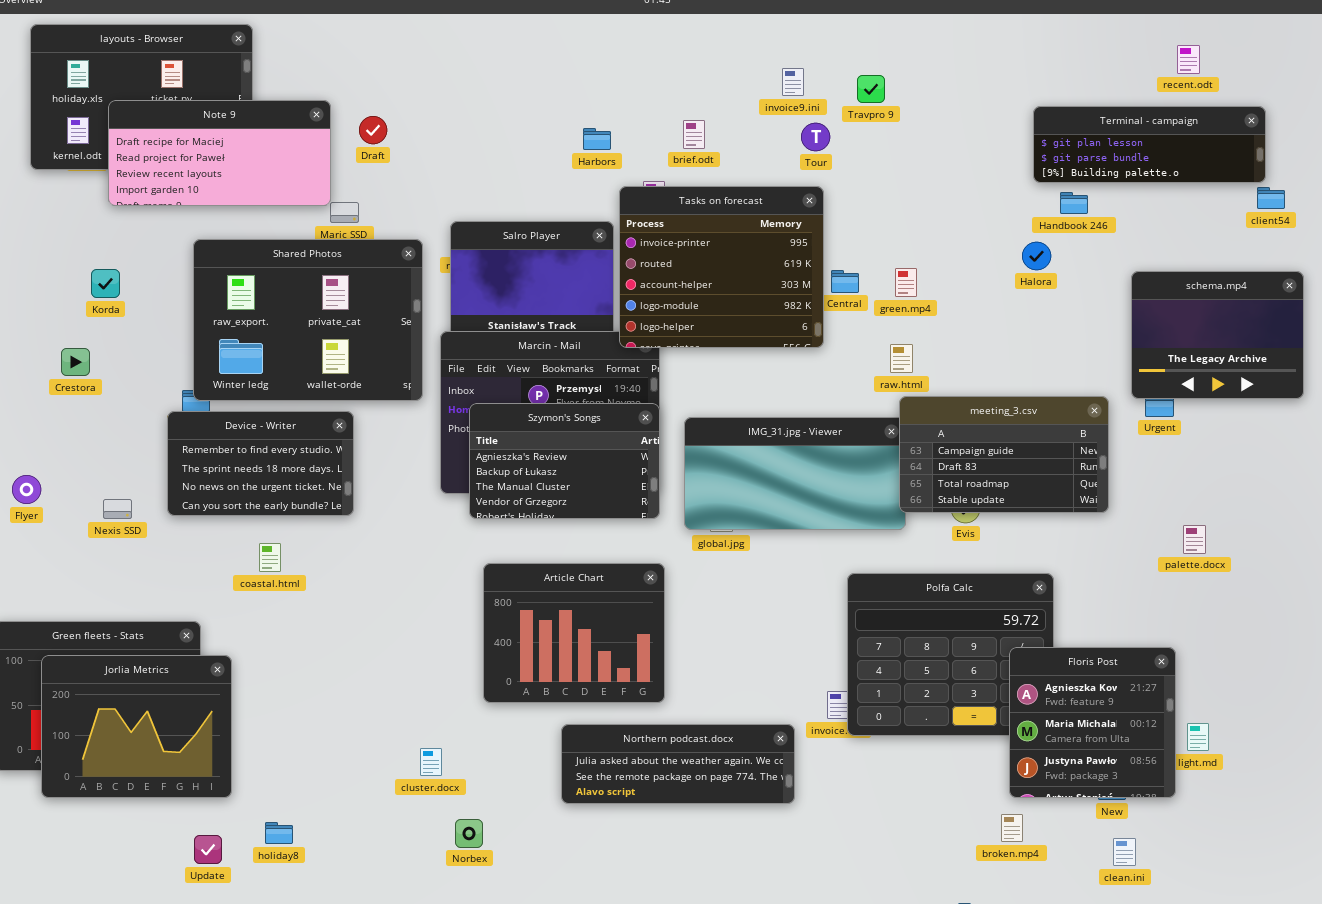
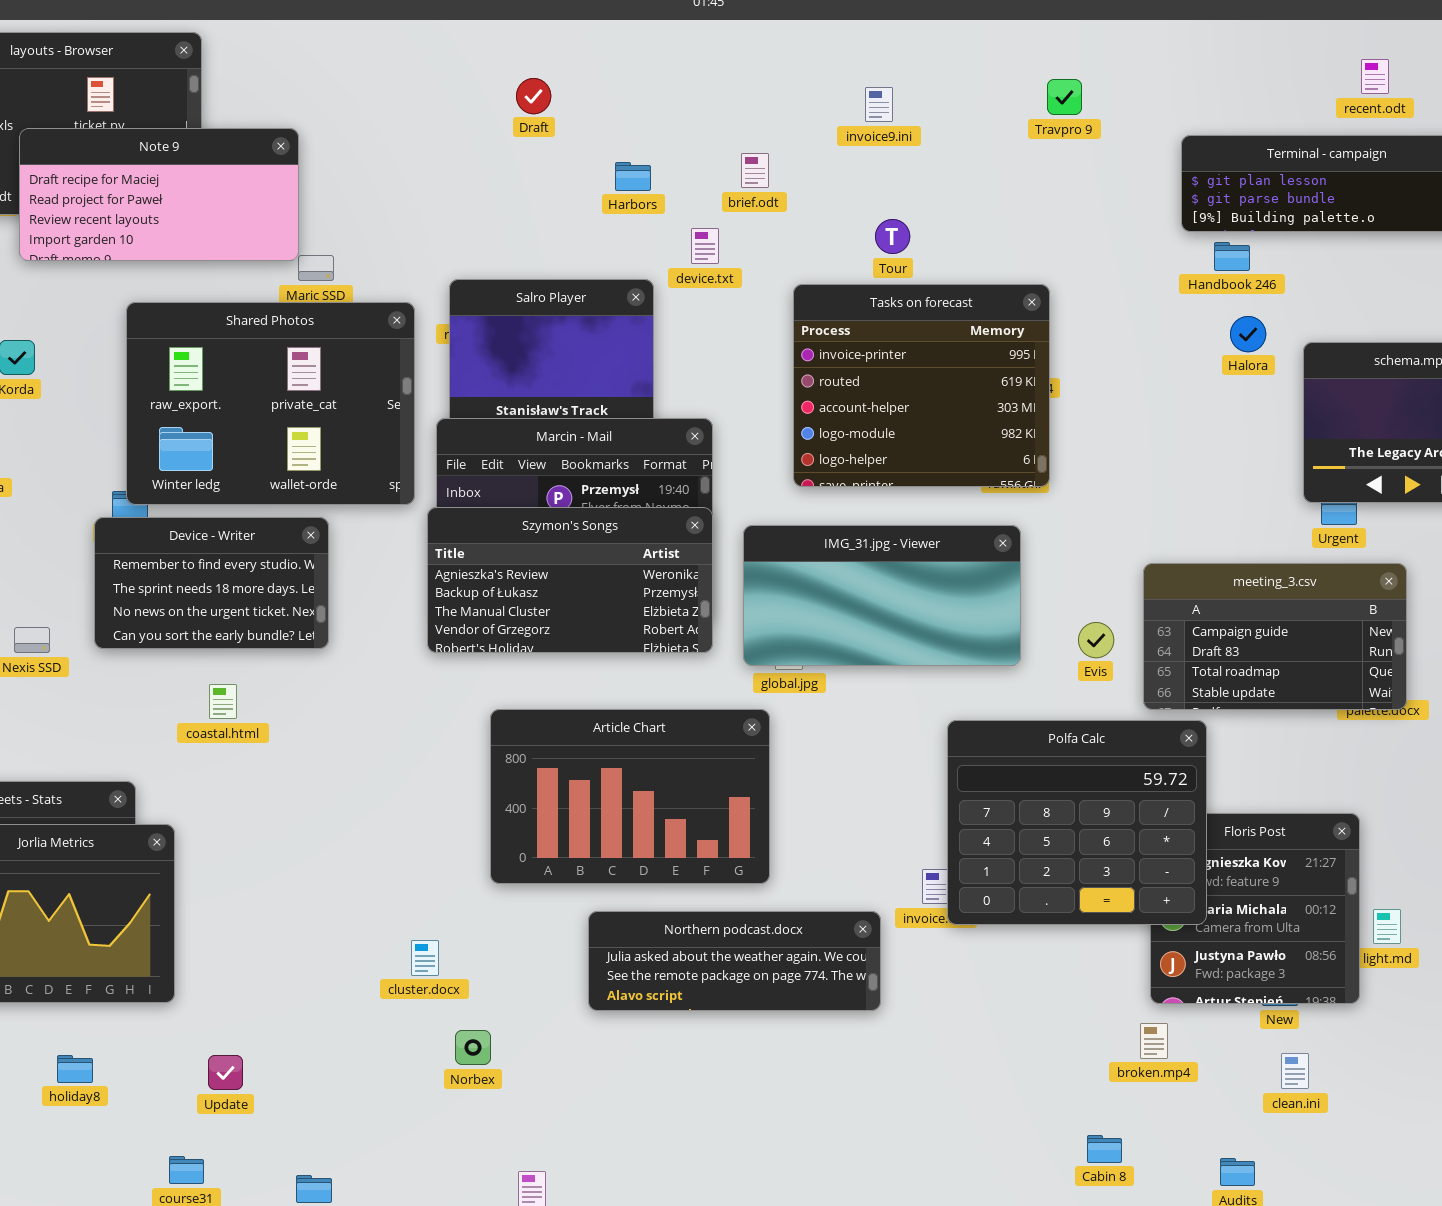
Travpro 9: [857,75,885,103] -> [1047,79,1082,115], moved
Draft: [359,116,387,144] -> [516,78,551,114], moved
Tour: [801,123,830,151] -> [875,219,910,254], moved
Tasks on forecast: [619,186,824,348] -> [793,284,1050,487], moved
Halora: [1022,242,1051,270] -> [1230,316,1266,352], moved
meeting_3.csv: [899,396,1109,513] -> [1143,563,1407,710], moved
Szymon's Songs: [469,403,660,519] -> [427,507,713,653], resized
Article Chart: [483,563,665,703] -> [490,709,770,884], resized
Polfa Calc: [847,573,1054,736] -> [947,720,1207,925], raised
holiday8: [265,822,293,844] -> [57,1055,93,1083], moved
Update: [194,835,222,864] -> [208,1055,243,1090], moved

